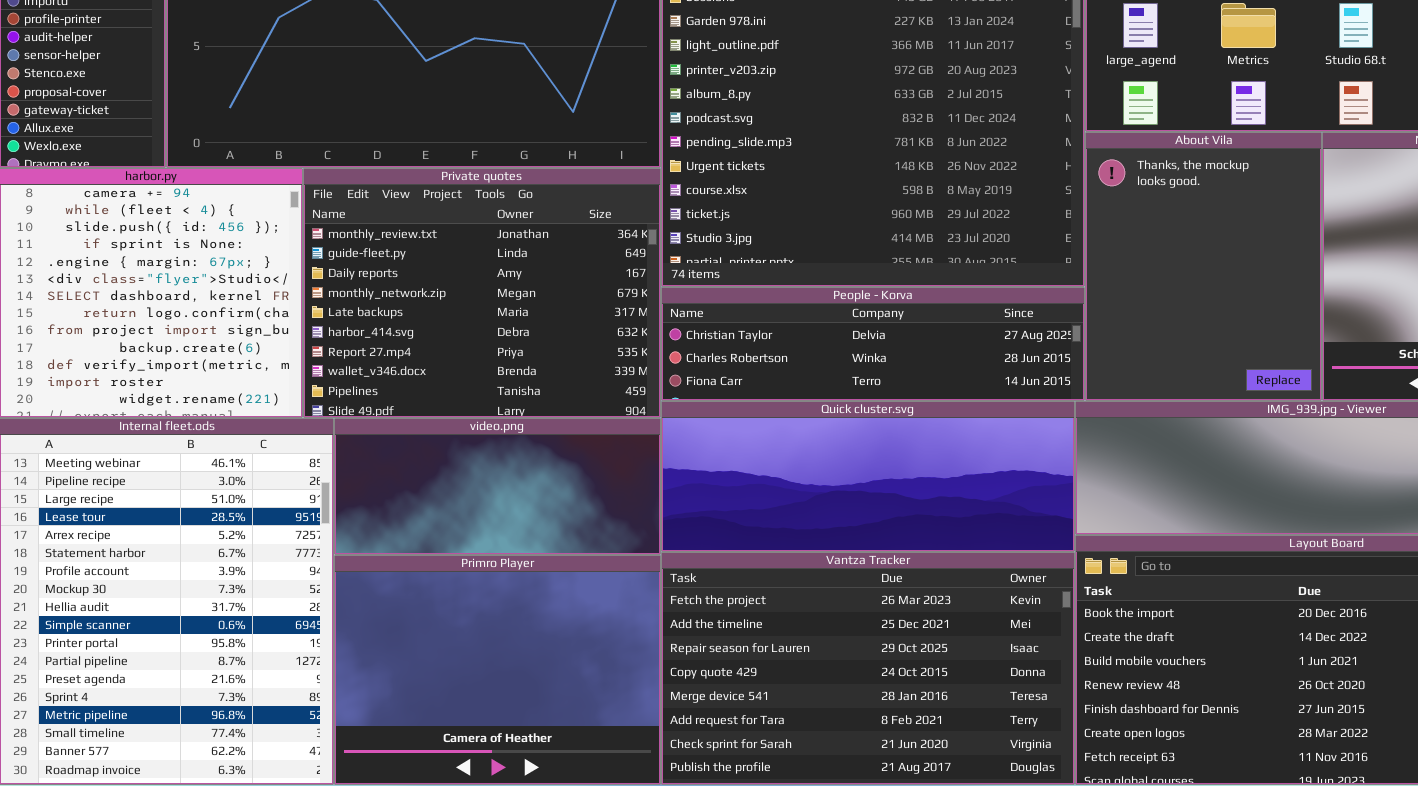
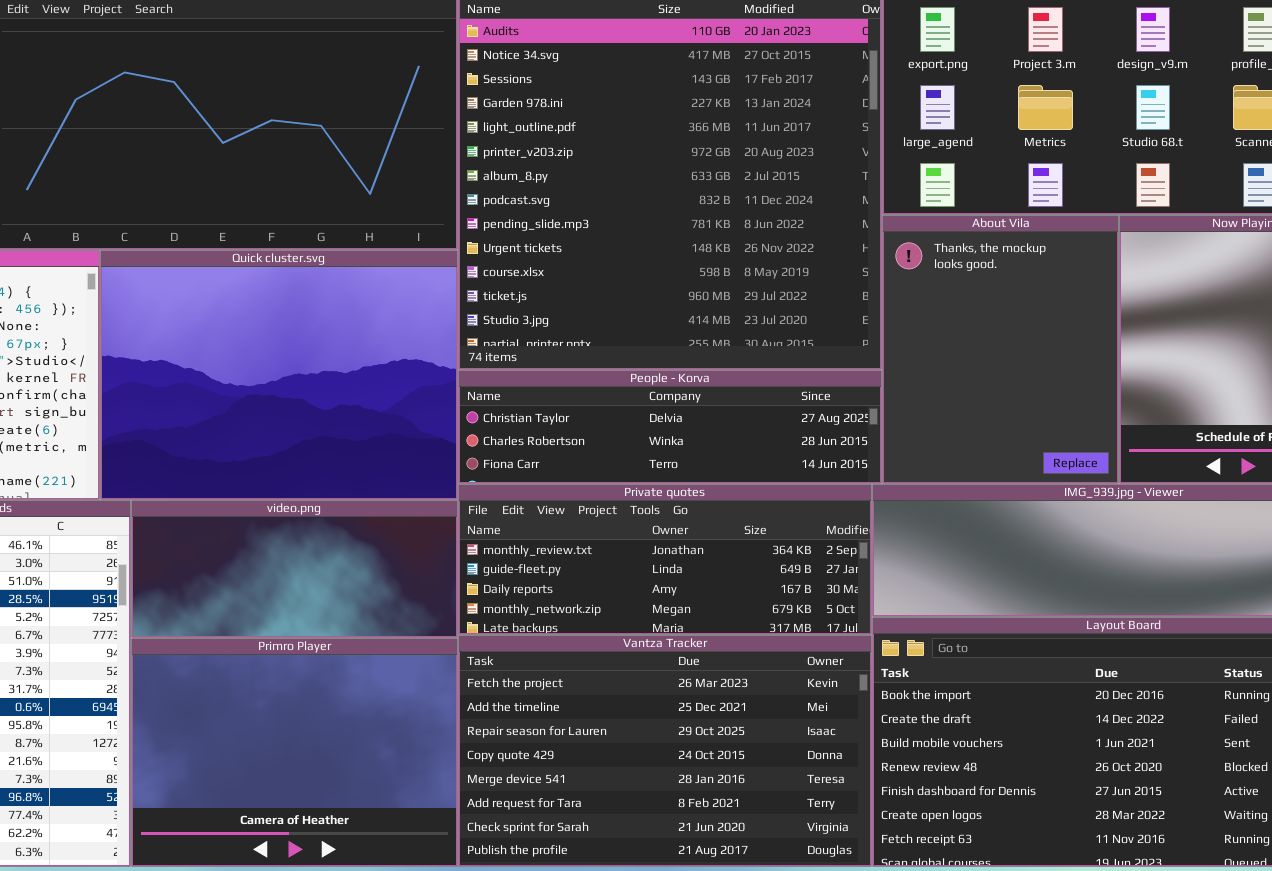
Private quotes: [303,168,661,418] -> [458,484,872,635], moved, resized
Quick cluster.svg: [661,401,1075,552] -> [100,250,458,500], moved, resized

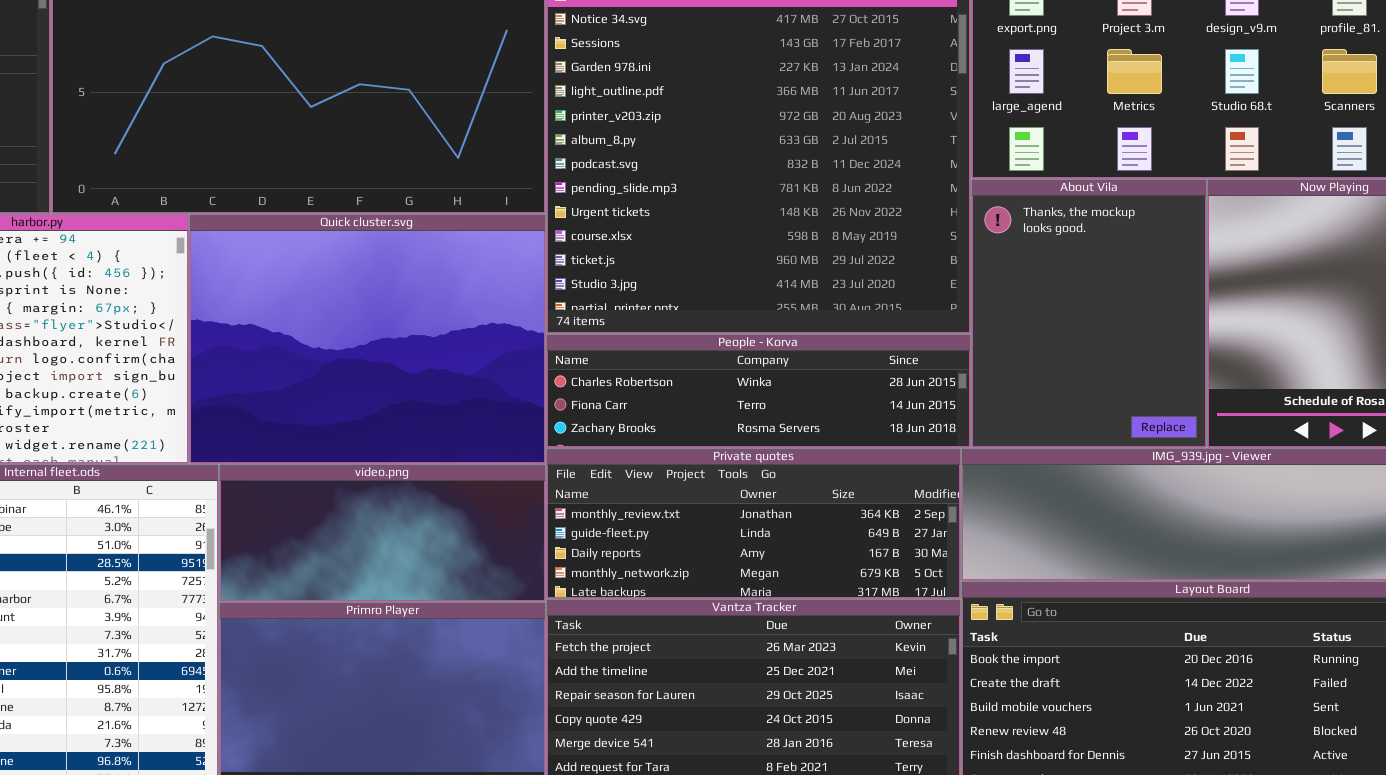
People - Korva: [458,370,882,484] -> [546,334,971,448], scrolled down 1 row

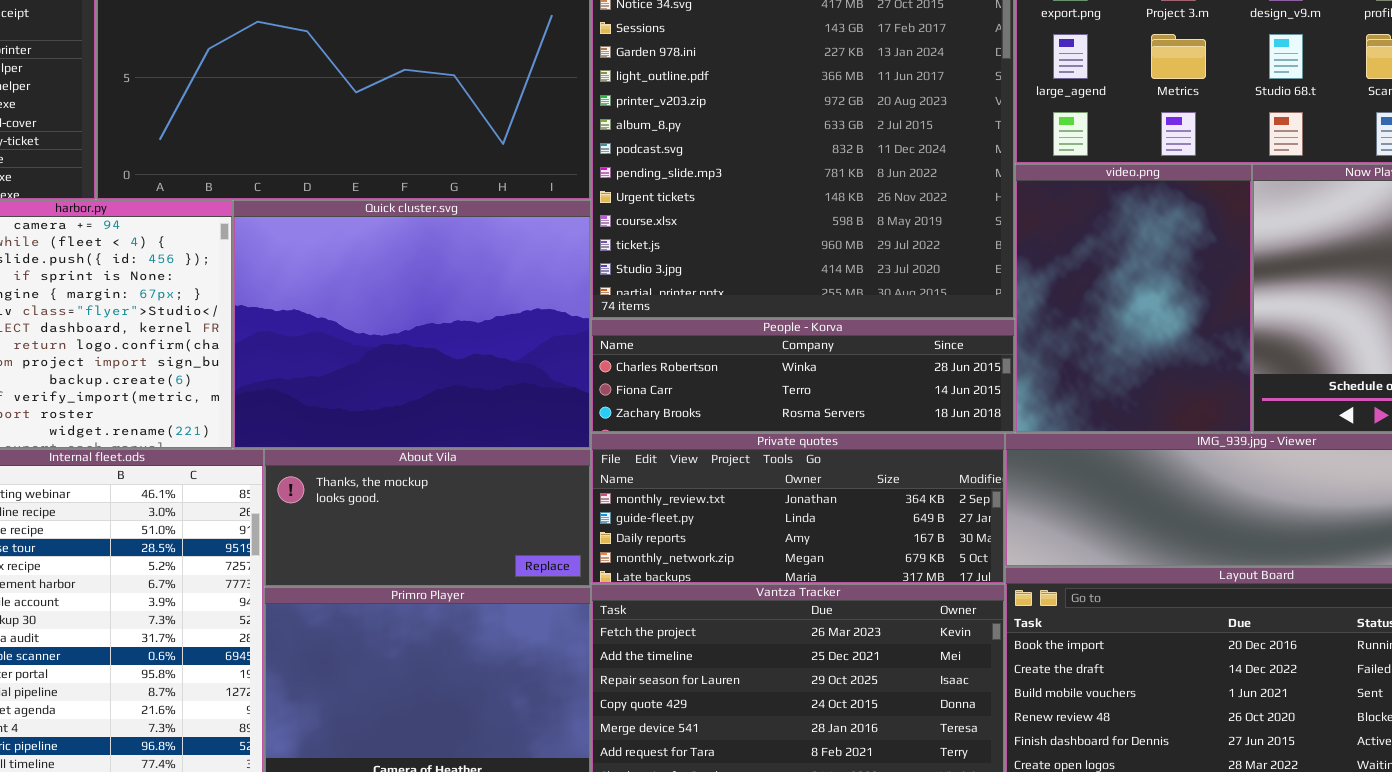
About Vila: [971,179,1207,448] -> [264,449,591,587], moved, resized
video.png: [219,464,546,602] -> [1015,164,1252,433], moved, resized

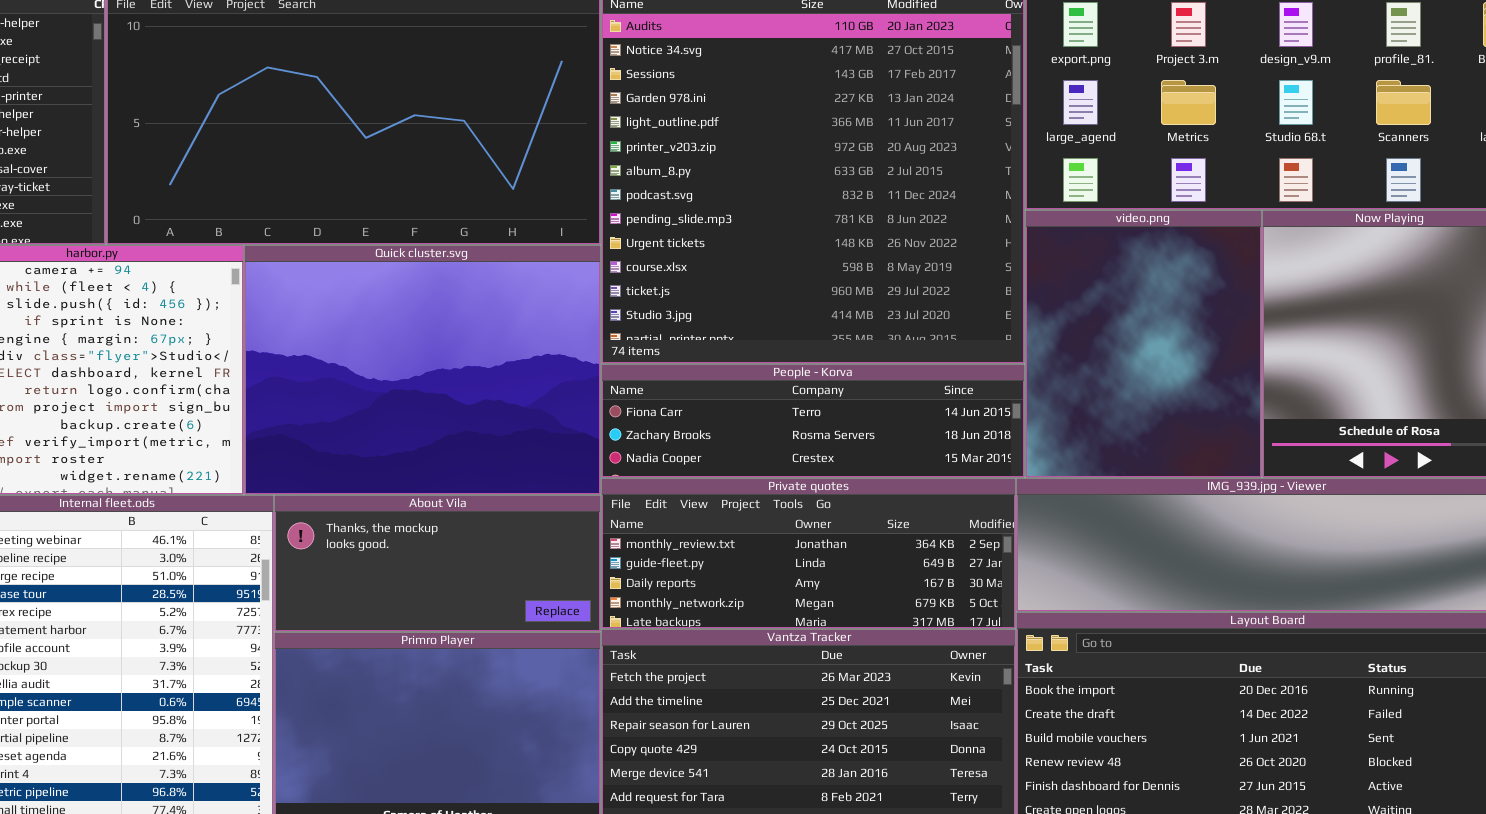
People - Korva: [591,319,1015,433] -> [601,364,1025,478], scrolled down 1 row

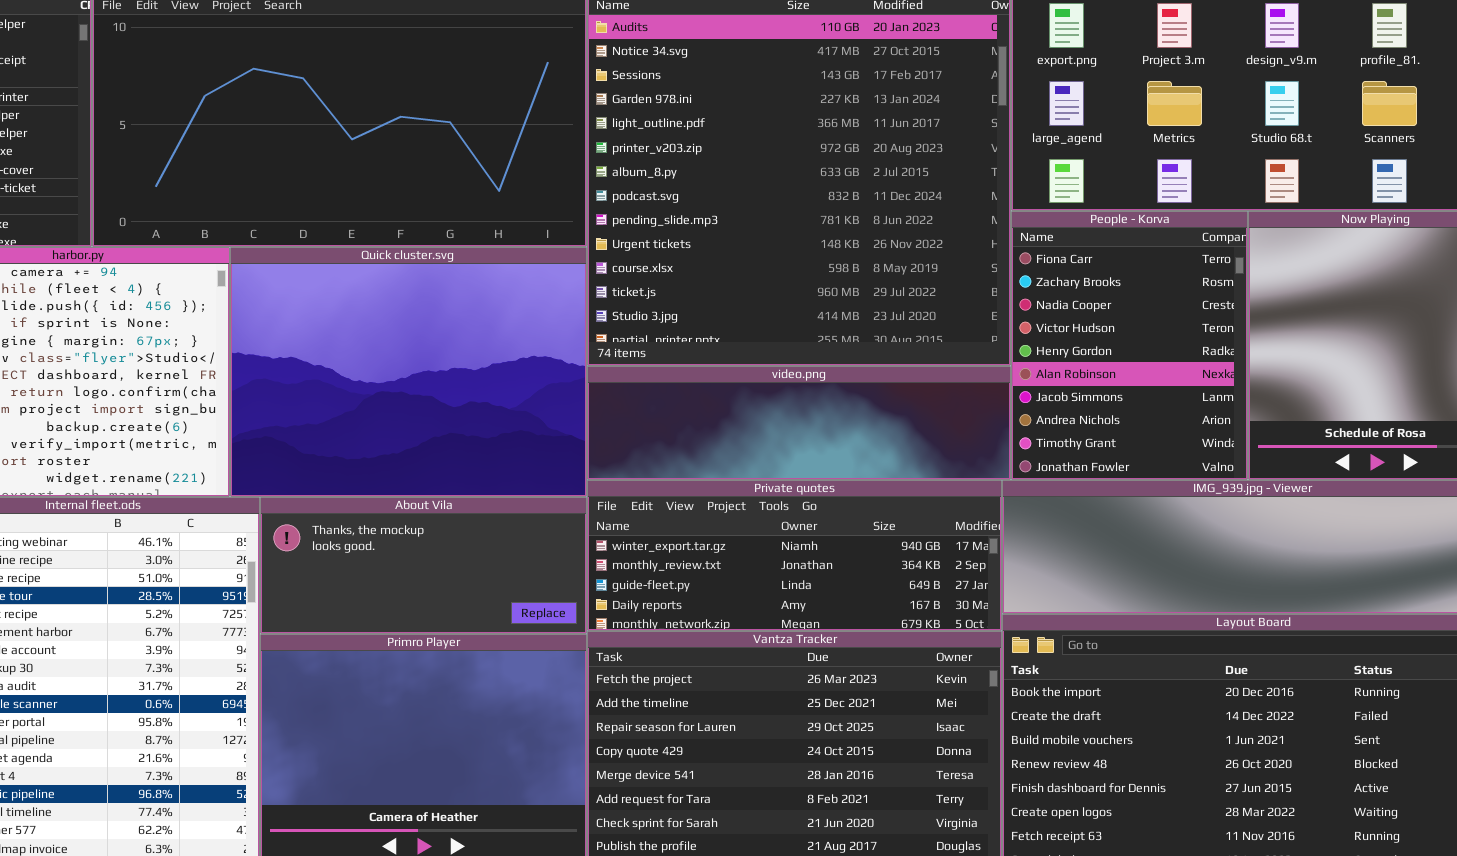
video.png: [1025,210,1262,478] -> [587,366,1011,480], moved, resized
People - Korva: [601,364,1025,478] -> [1011,211,1248,480], moved, resized
Private quotes: [601,478,1016,629] -> [587,480,1002,631], scrolled up 1 row

